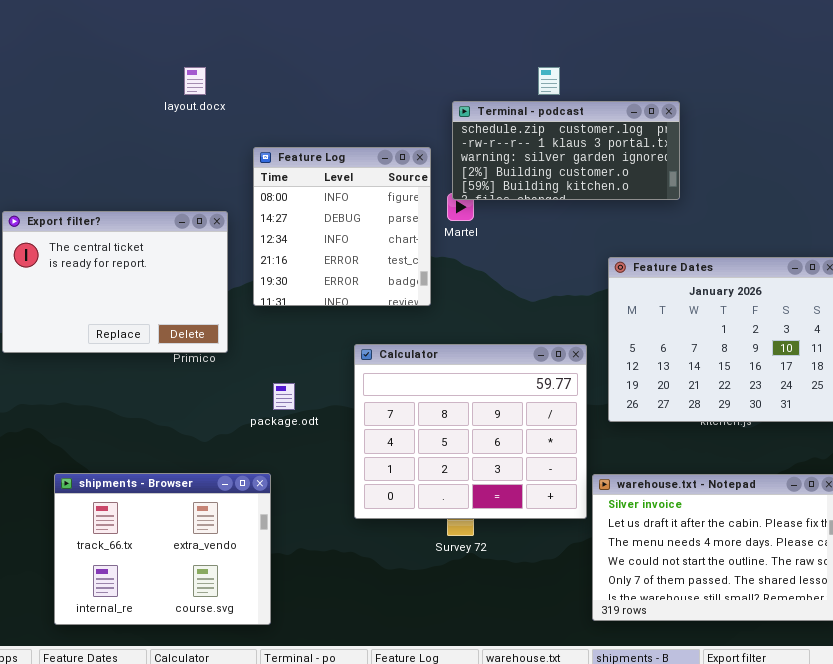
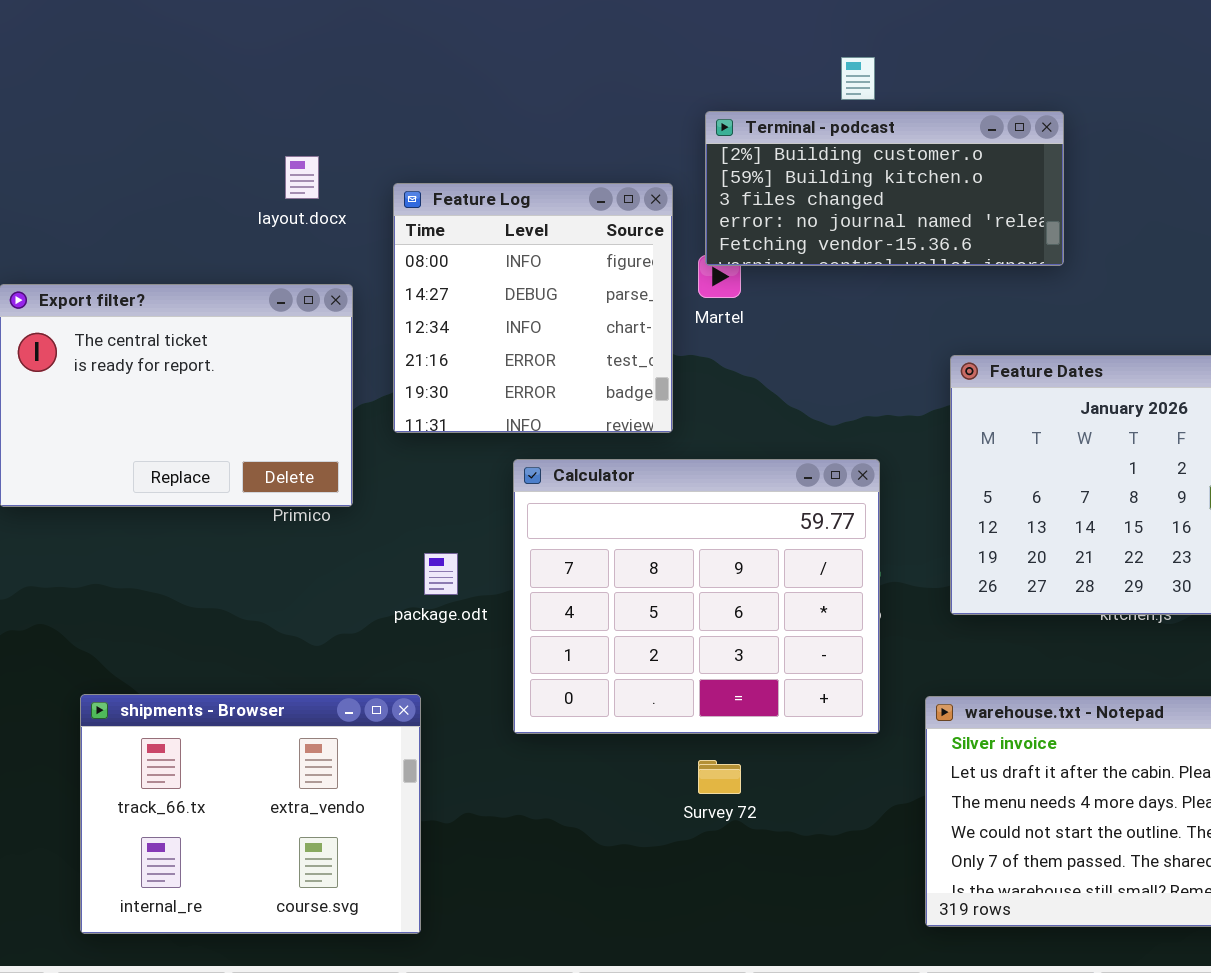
layout.docx: [184,67,206,95] -> [285,156,319,199], moved
Terminal - podcast: [452,101,680,200] -> [705,111,1064,266], scrolled down 3 rows
Calculator: [354,344,587,519] -> [513,459,880,734], moved

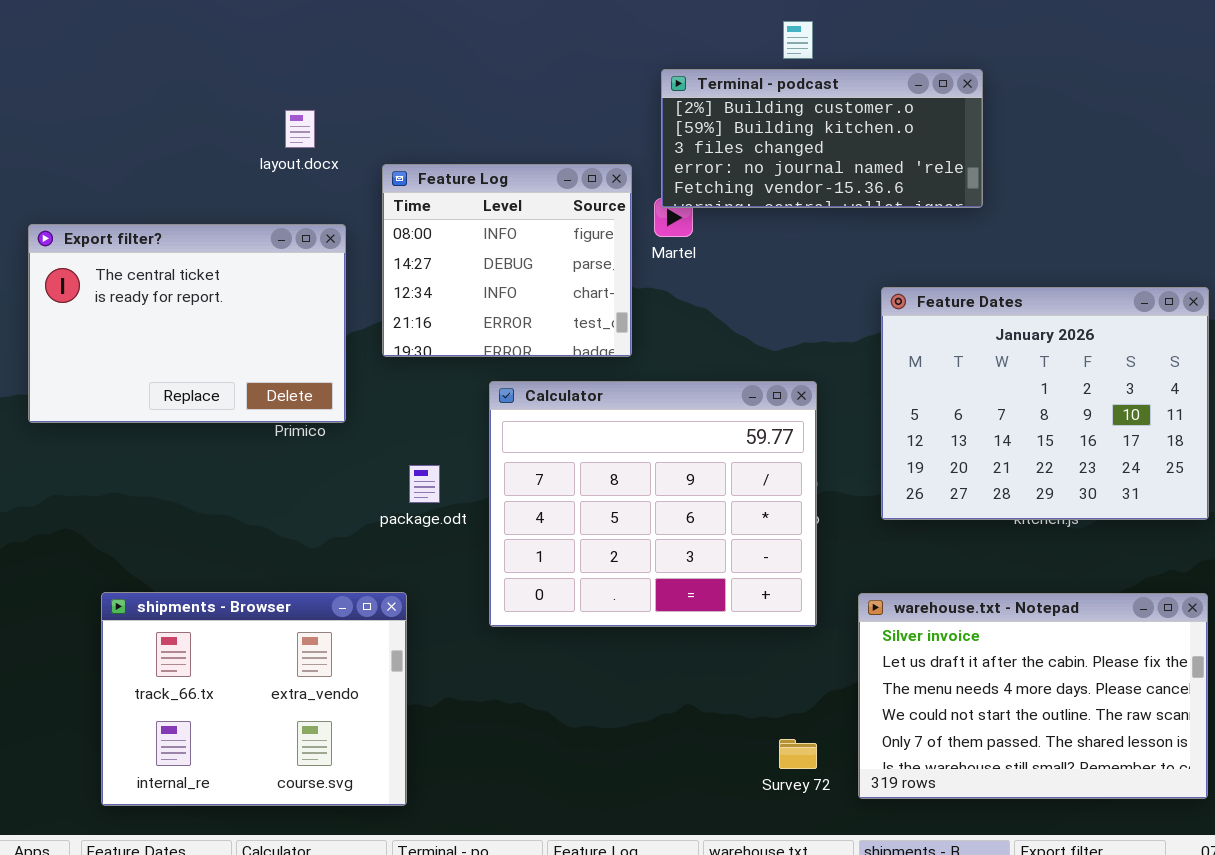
Feature Log: [393,183,673,433] -> [382,164,632,357], resized
Survey 72: [698,760,741,794] -> [779,739,817,769], moved

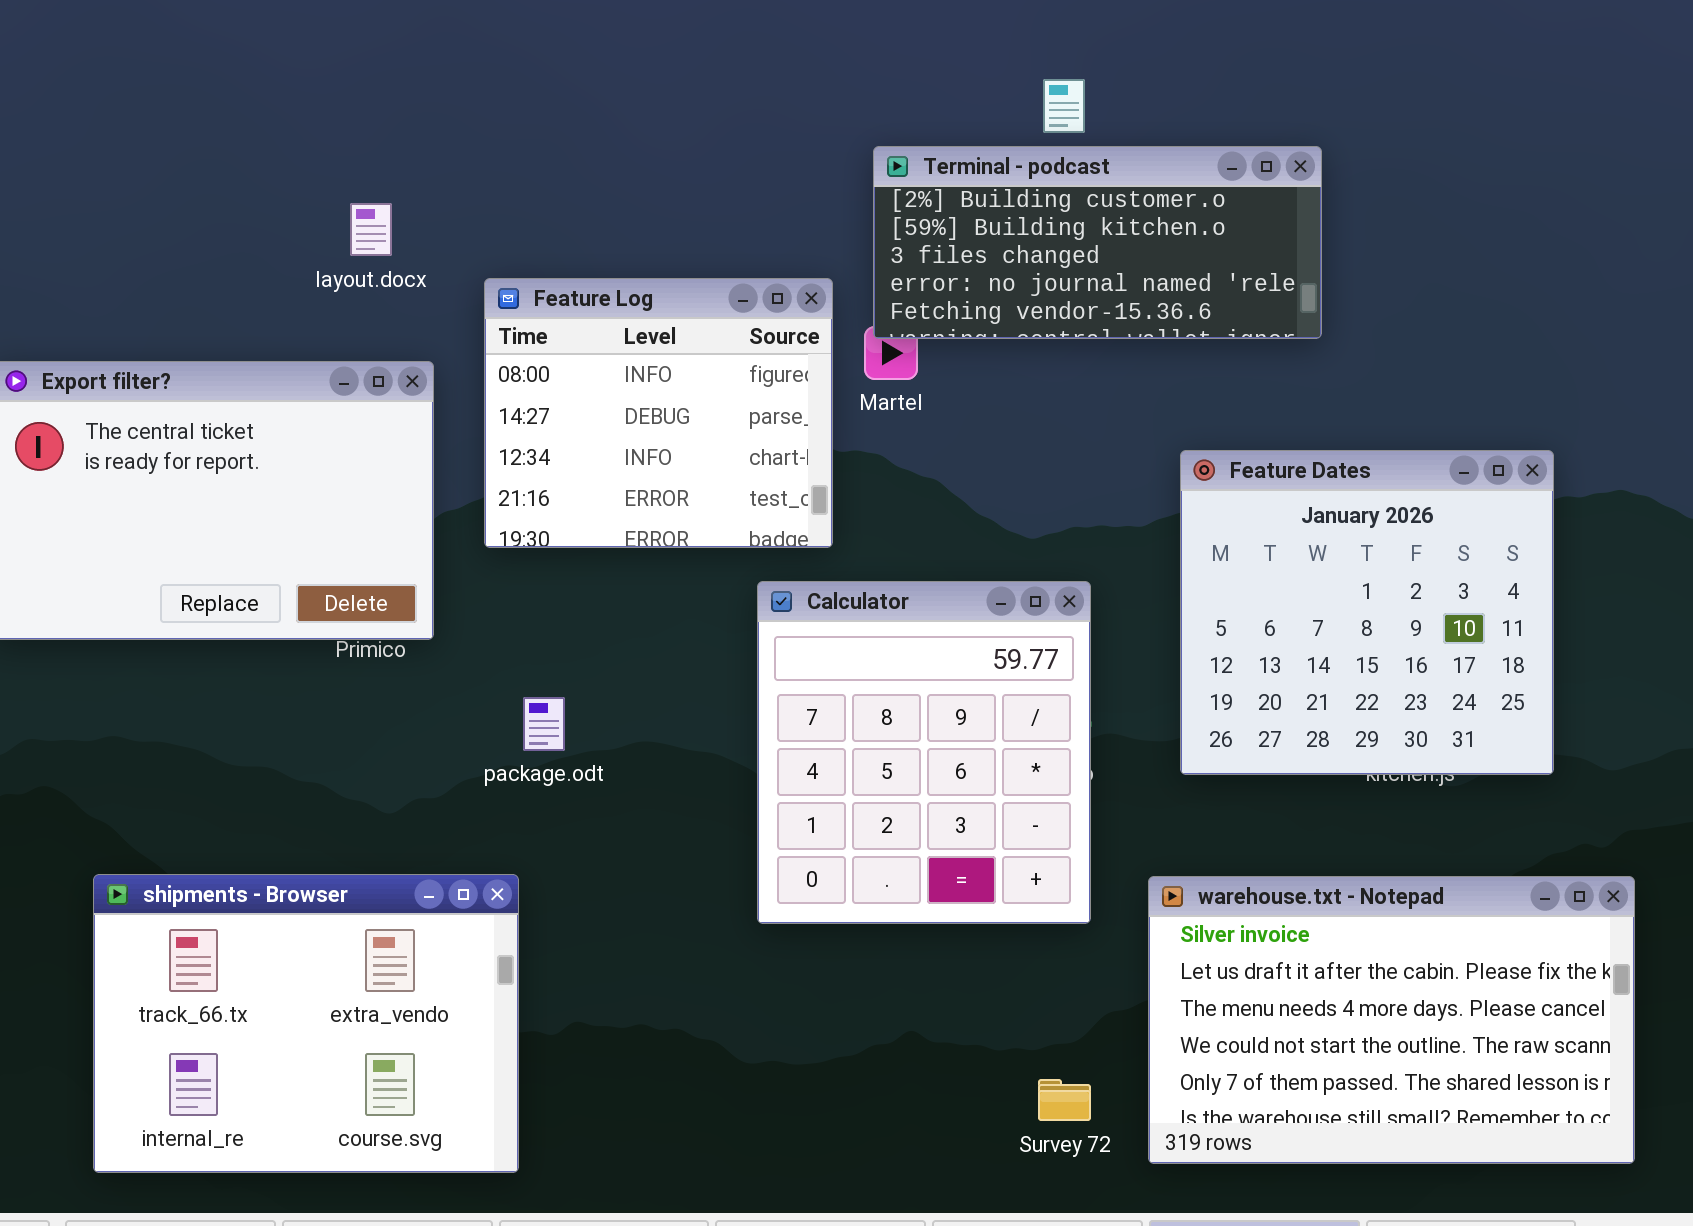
Feature Dates: [881,287,1209,520] -> [1180,450,1554,775], resized
Calculator: [489,381,817,627] -> [757,581,1091,924], resized

